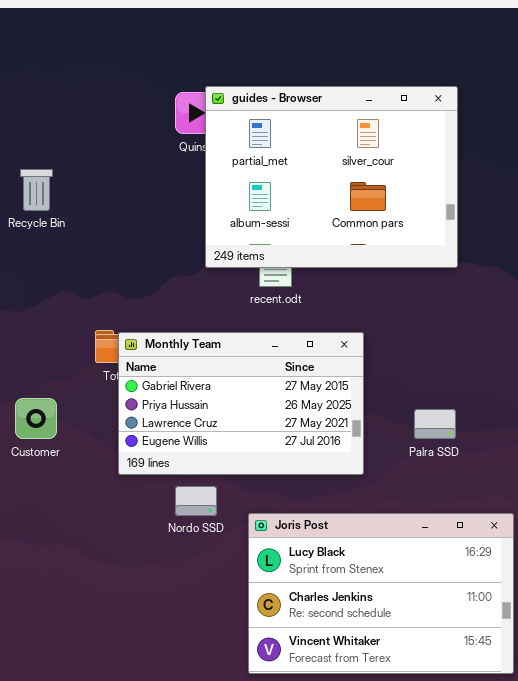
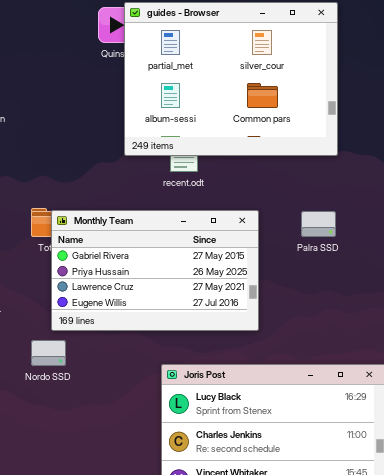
Palra SSD: [414,409,456,439] -> [301,211,336,237], moved
Nordo SSD: [175,486,217,516] -> [31,340,66,366], moved

